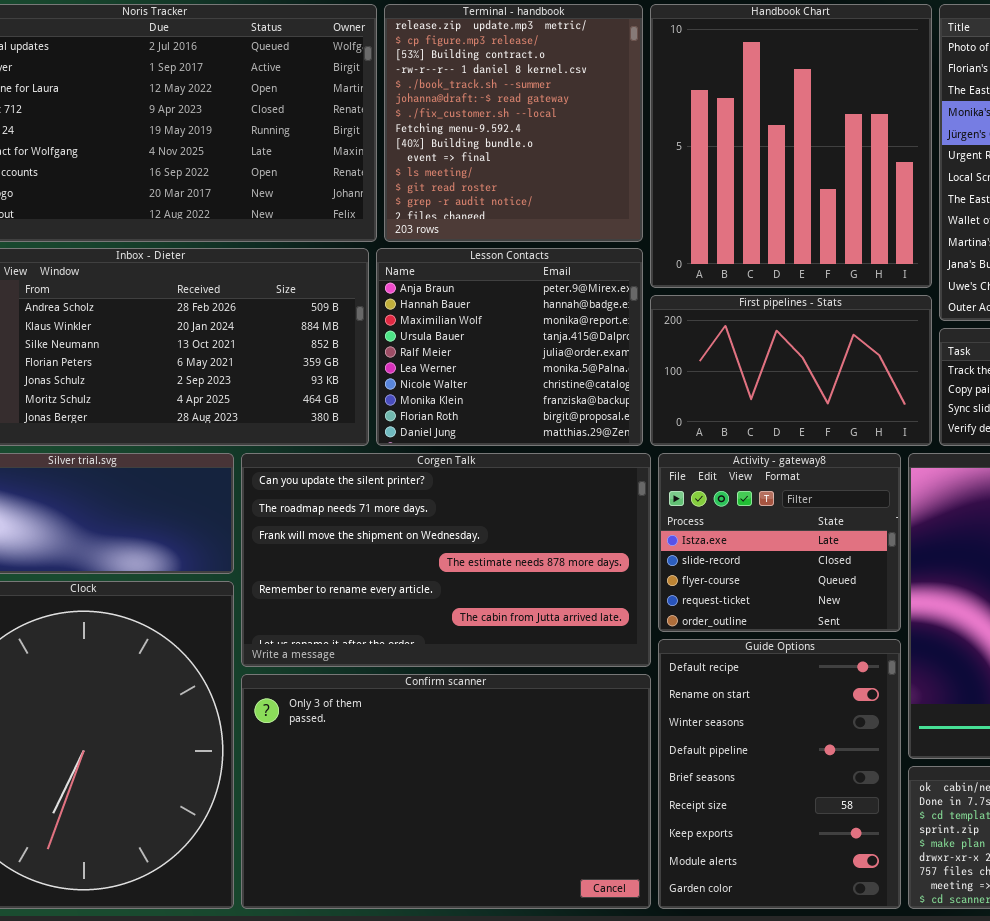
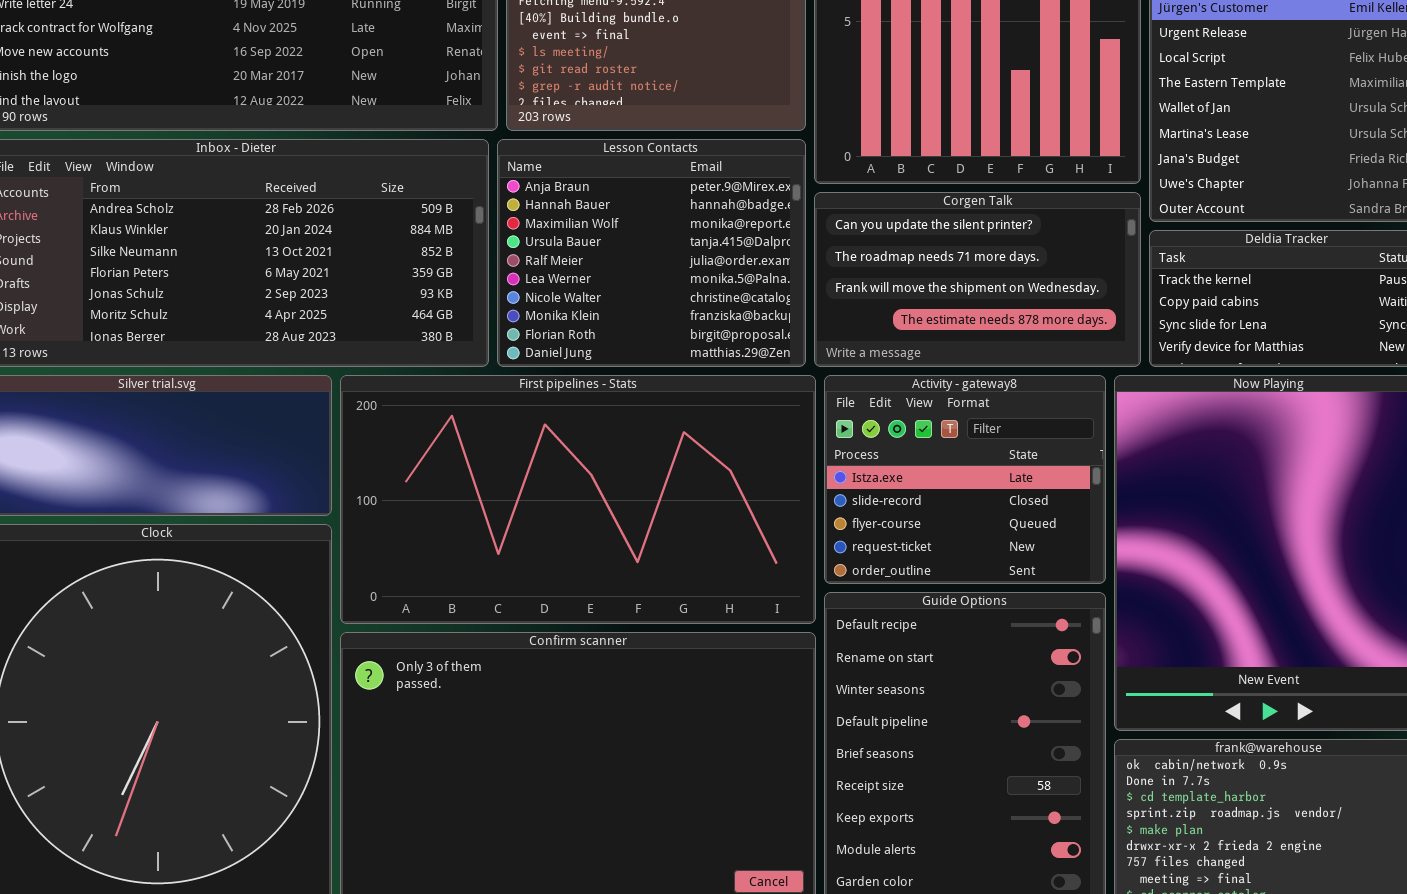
First pipelines - Stats: [650,295,932,446] -> [340,375,816,624], moved, resized
Corgen Talk: [241,453,651,667] -> [814,192,1141,367], moved, resized

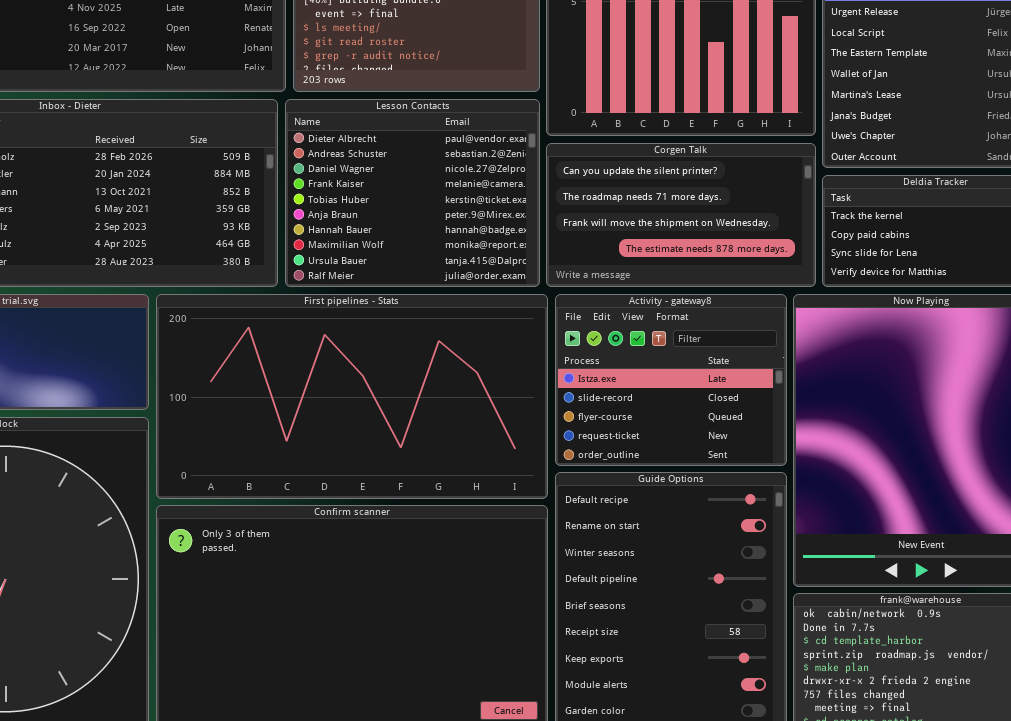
Lesson Contacts: [497,139,806,367] -> [285,99,540,287], scrolled up 5 rows

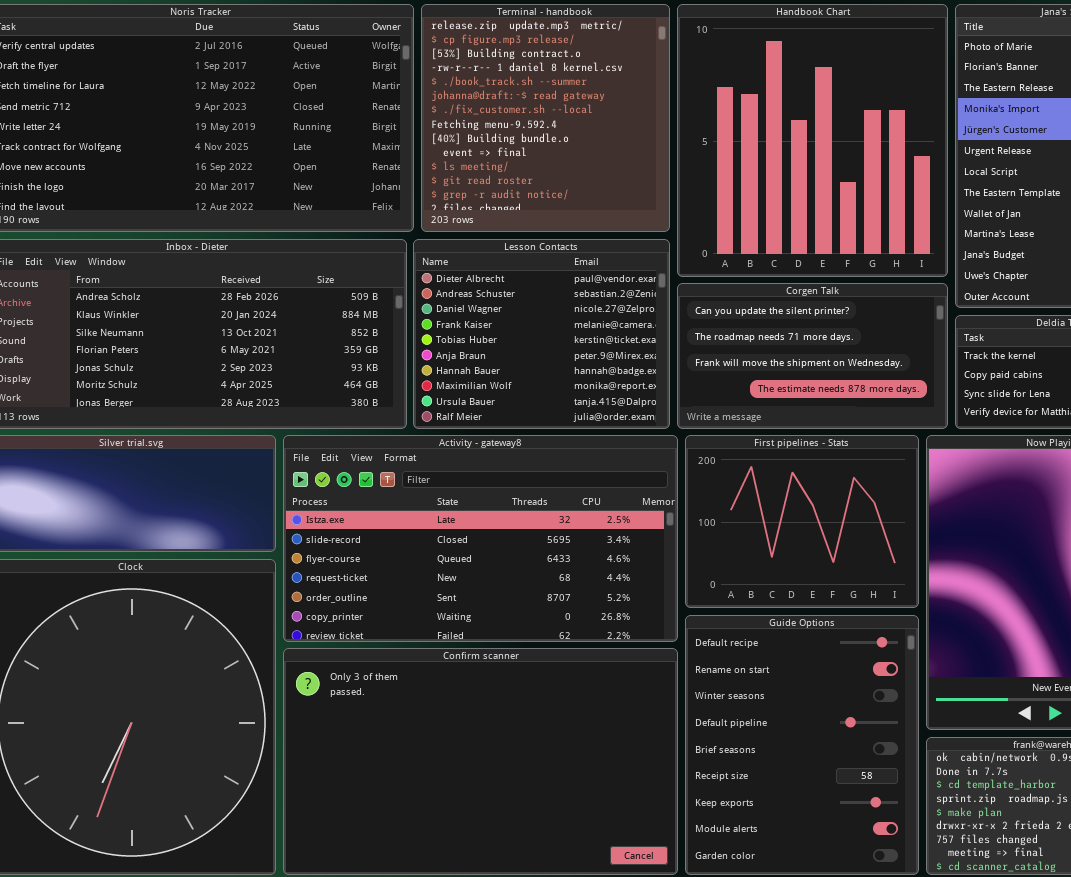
First pipelines - Stats: [156,294,548,499] -> [685,435,919,608], moved, resized
Activity - gateway8: [555,294,787,466] -> [283,435,678,642], moved, resized

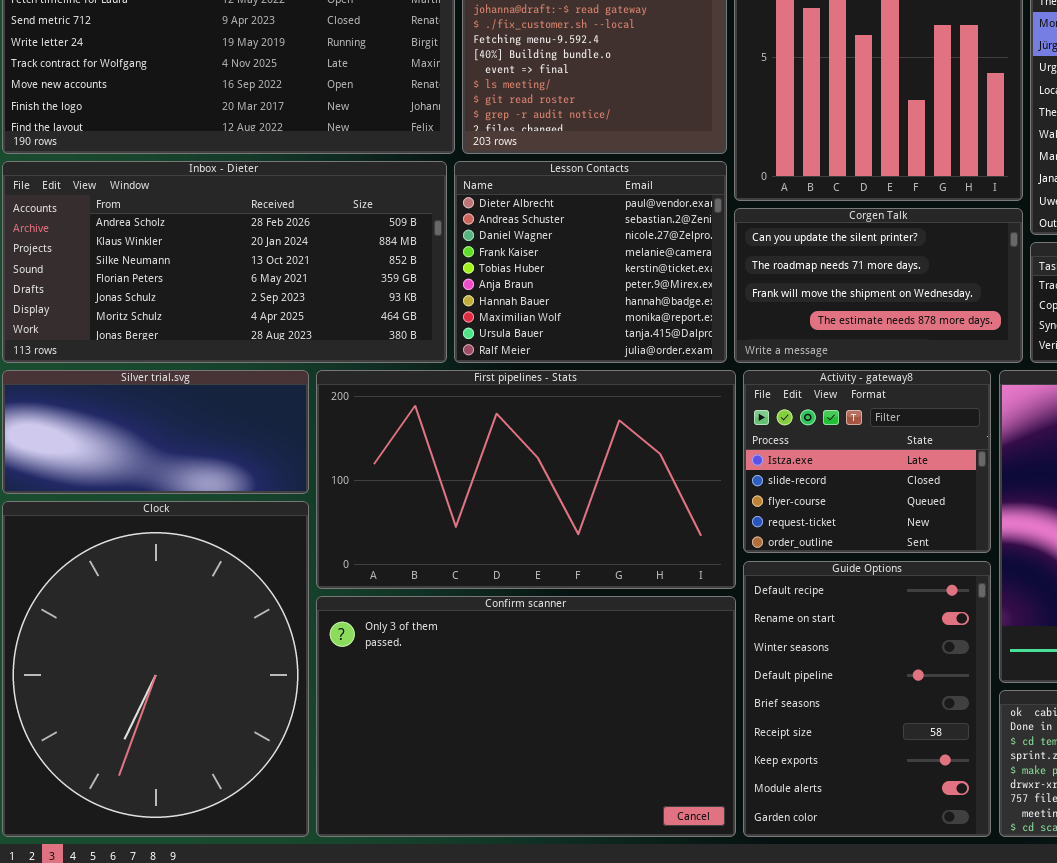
Activity - gateway8: [283,435,678,642] -> [743,370,991,553], moved, resized
First pipelines - Stats: [685,435,919,608] -> [316,370,736,589], moved, resized

